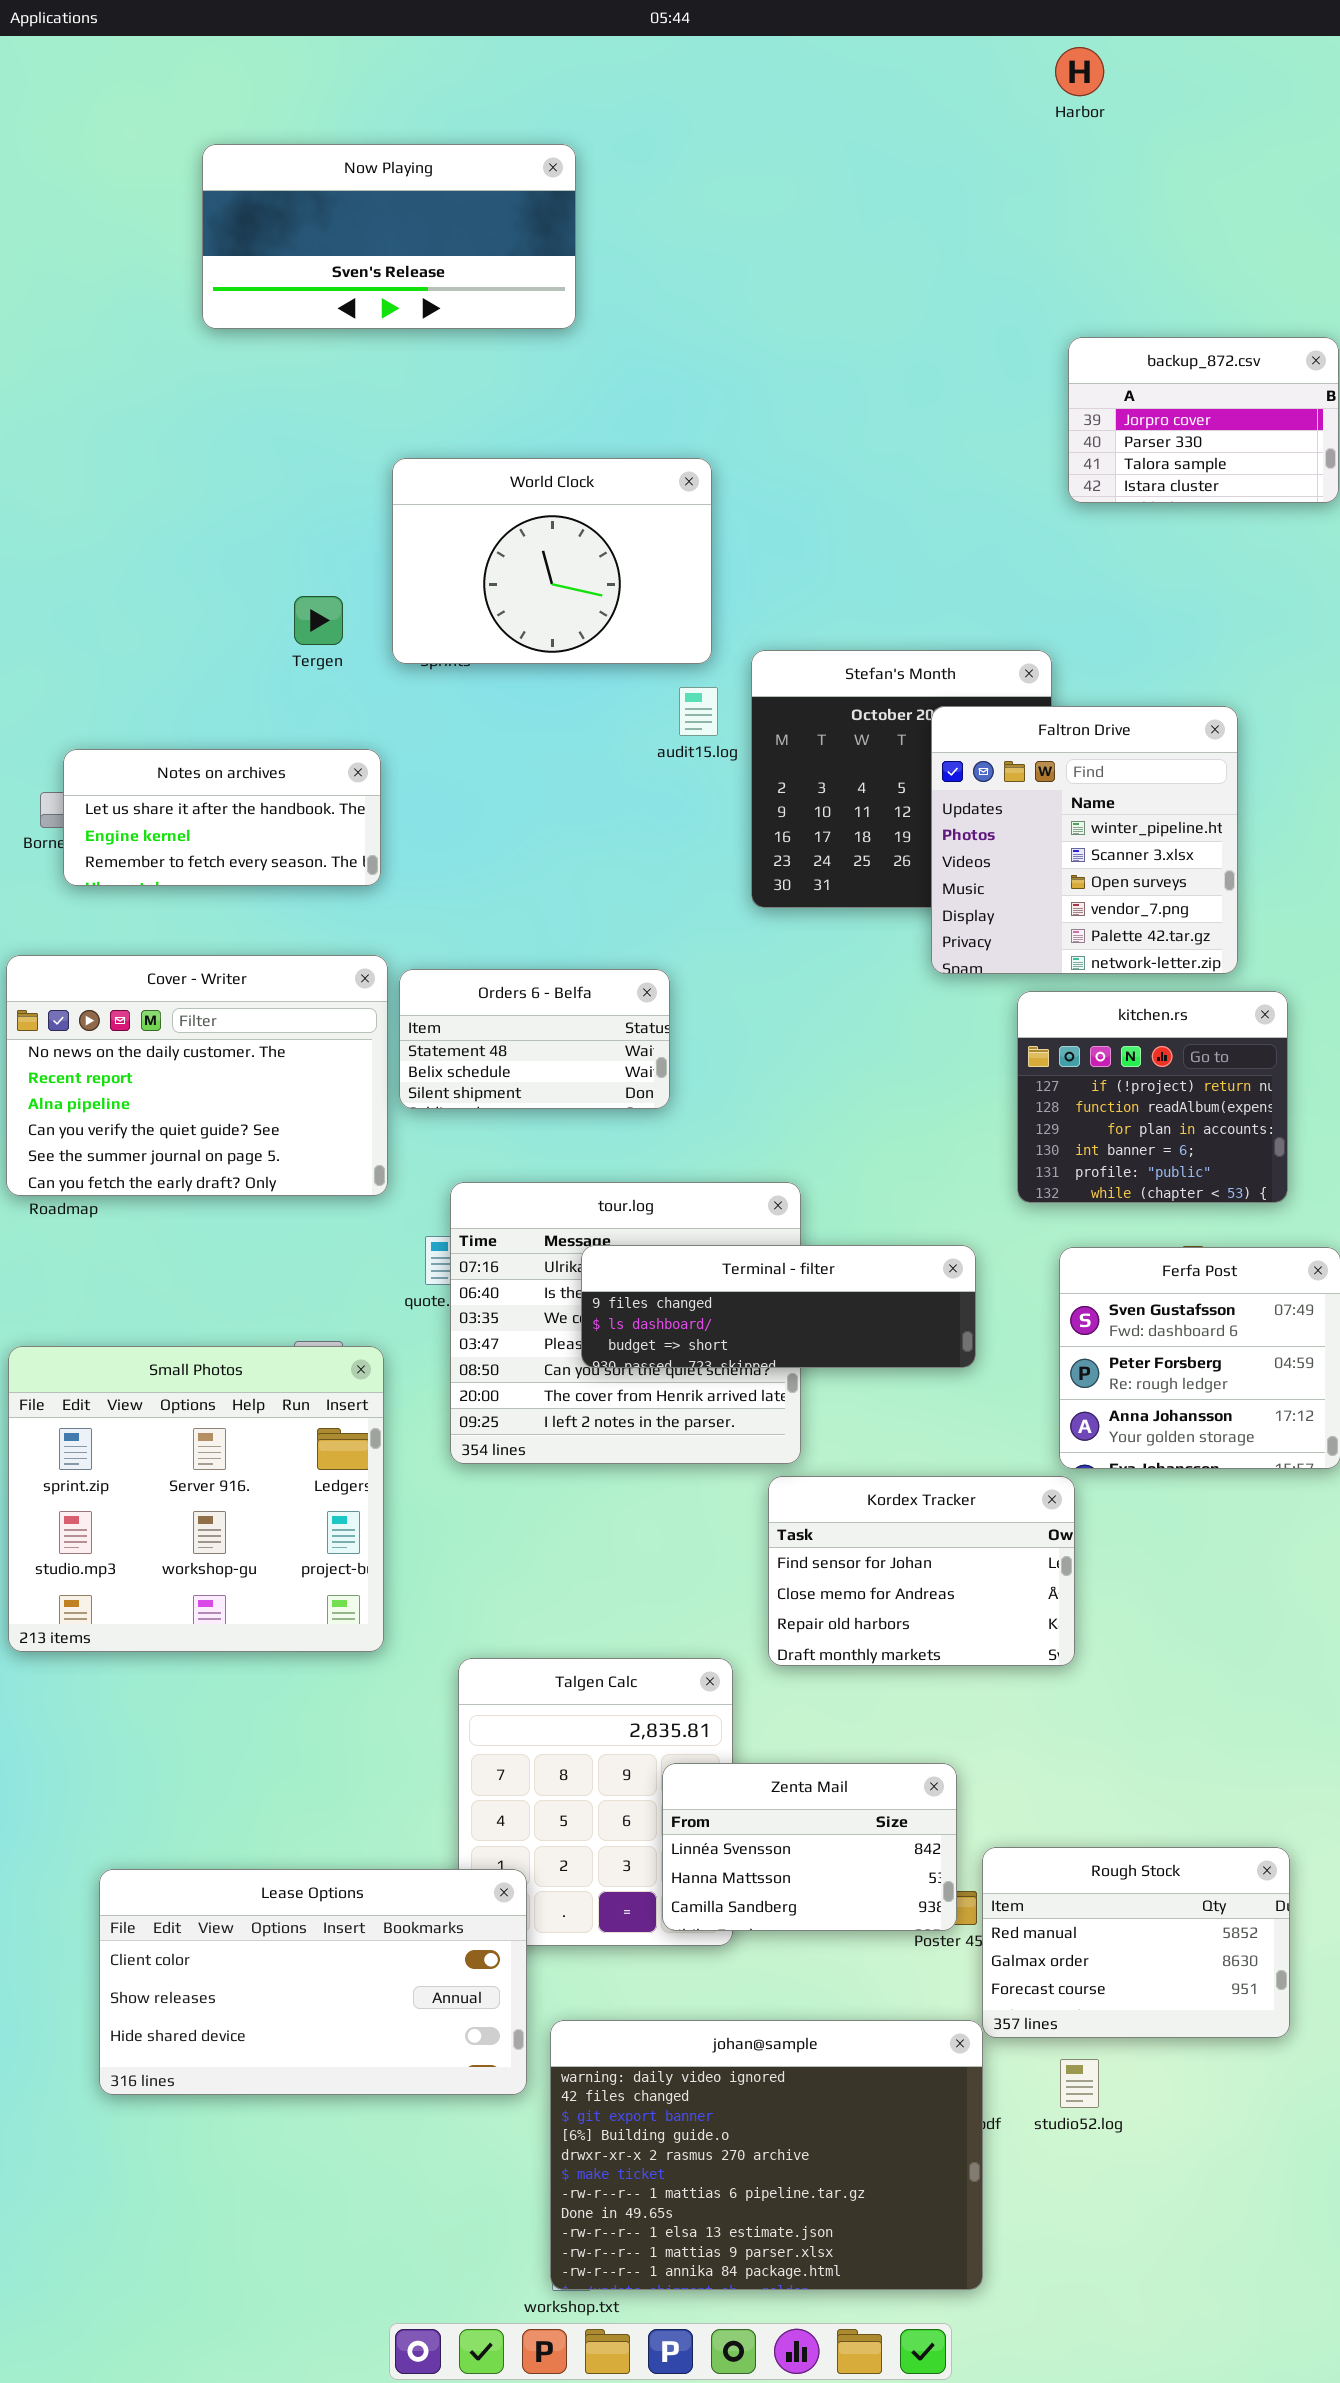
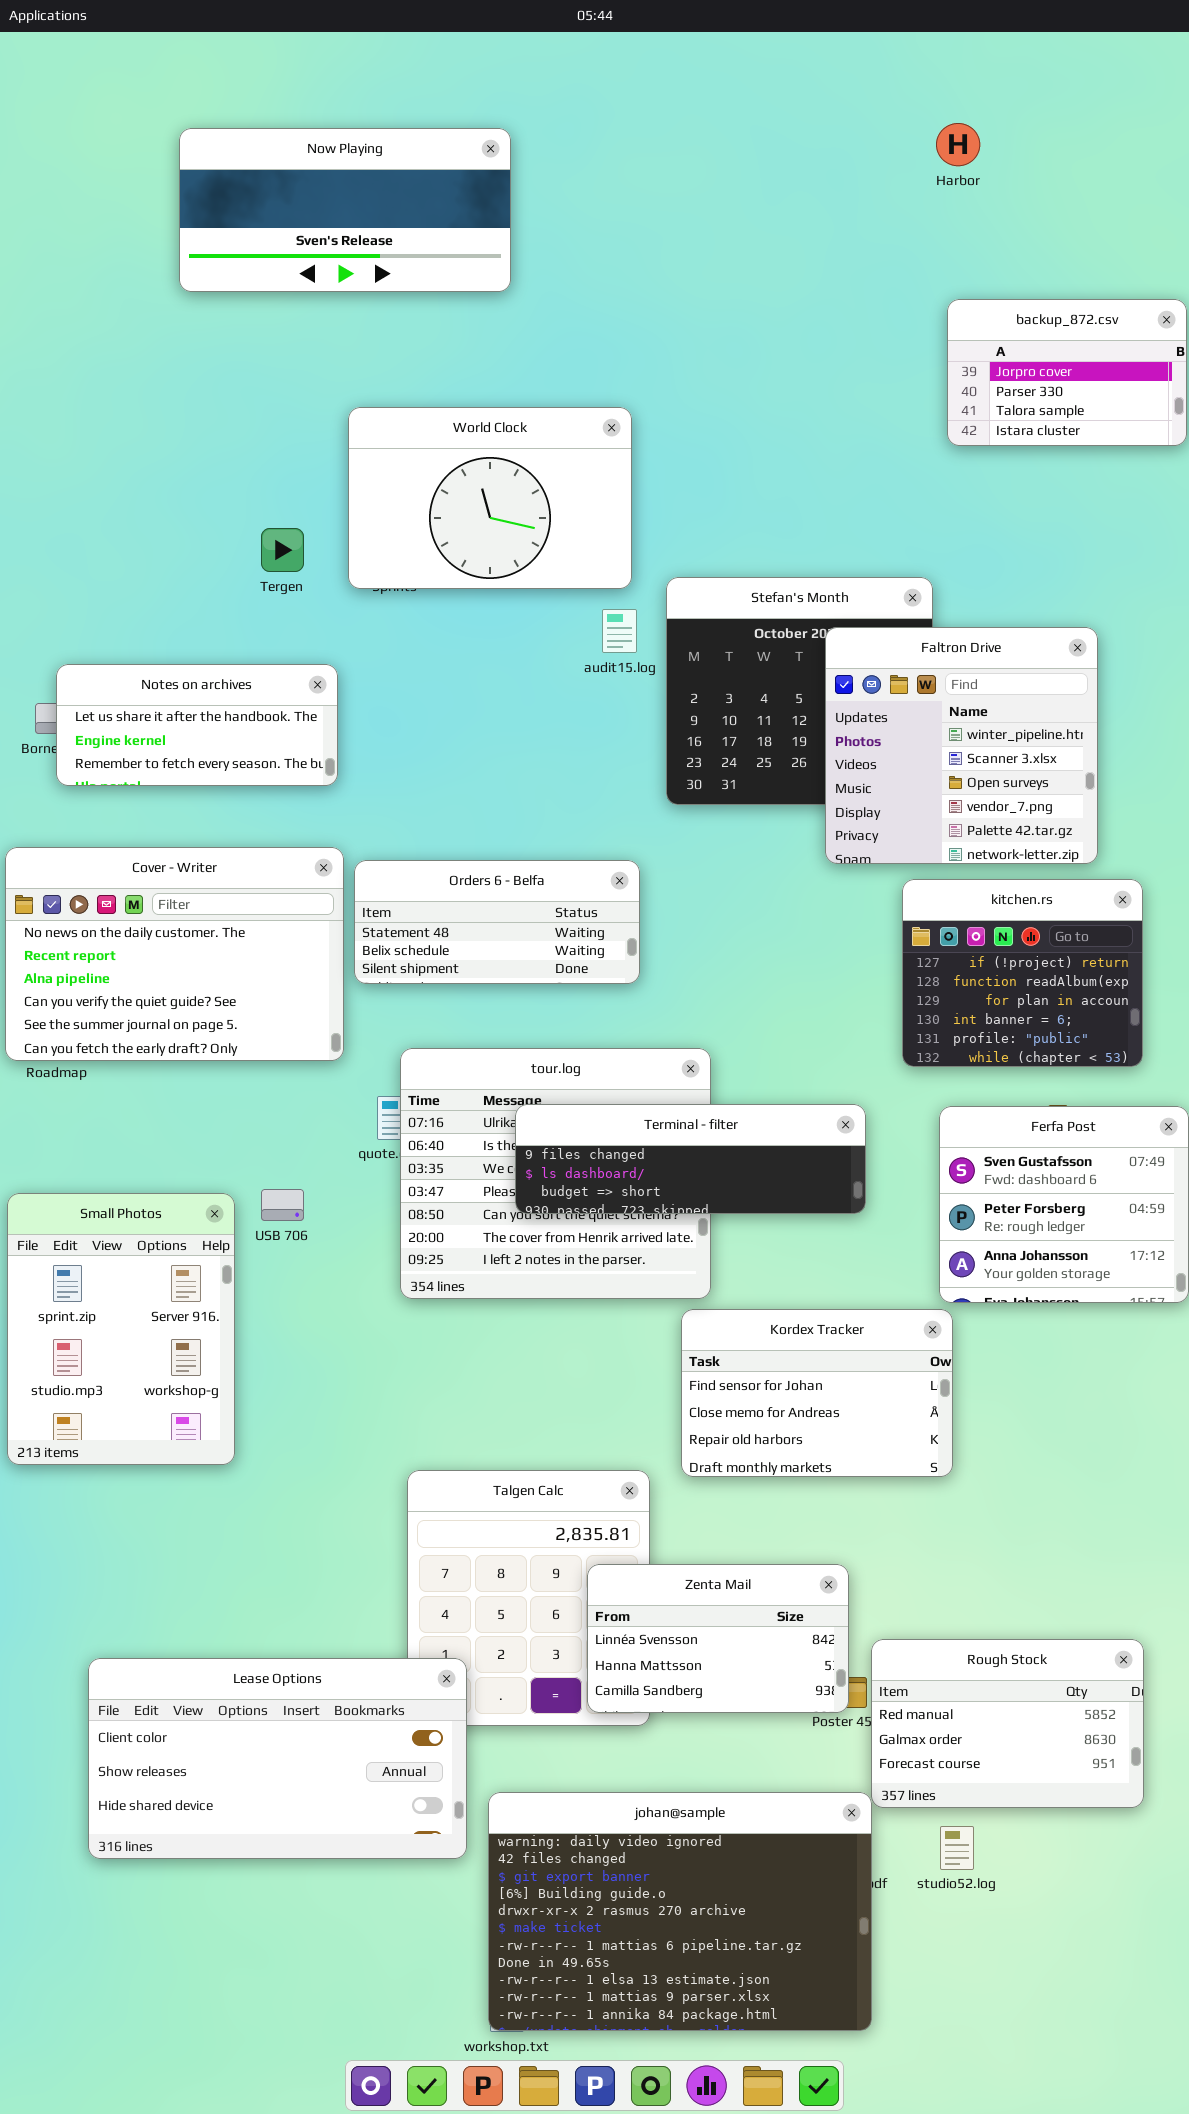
Harbor: [1055,47,1104,96] -> [936,123,980,166], moved
Orders 6 - Belfa: [399,969,670,1109] -> [354,860,640,984], resized
Small Photos: [8,1346,384,1652] -> [7,1193,235,1465], resized

